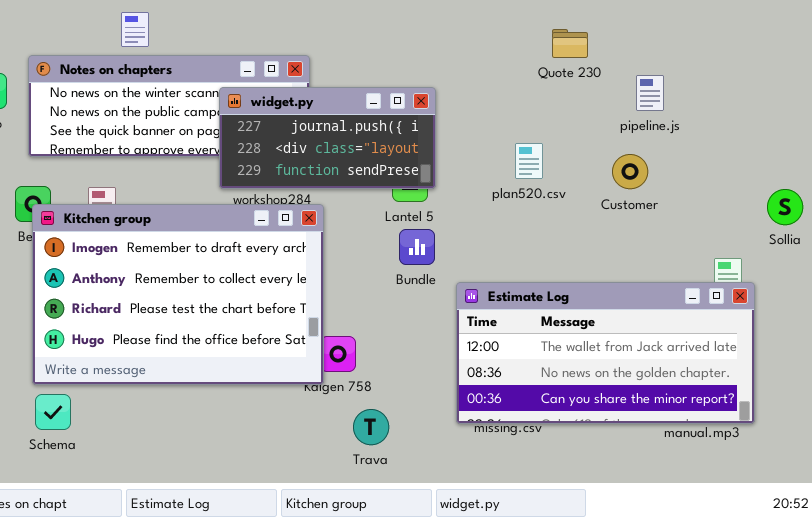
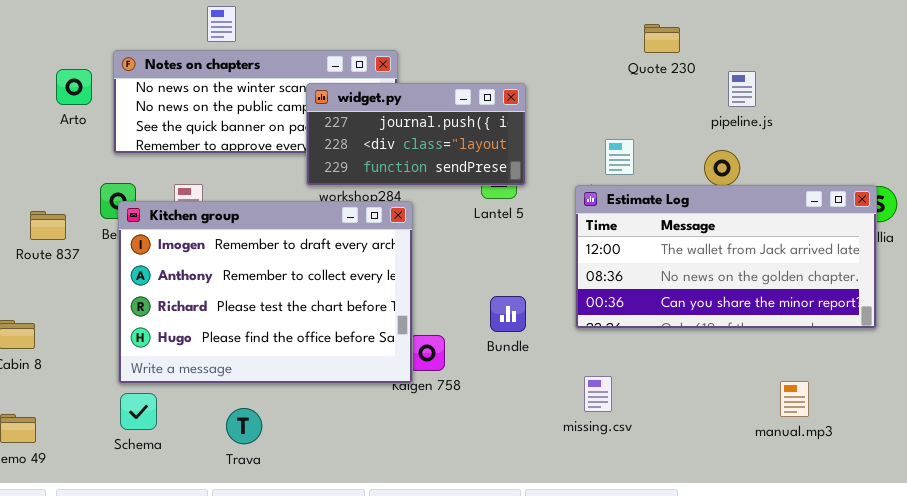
Bundle: [399,229,435,265] -> [490,296,526,332], moved
Estimate Log: [456,282,755,424] -> [575,185,877,329], moved
Trava: [353,409,389,445] -> [226,408,262,444], moved

